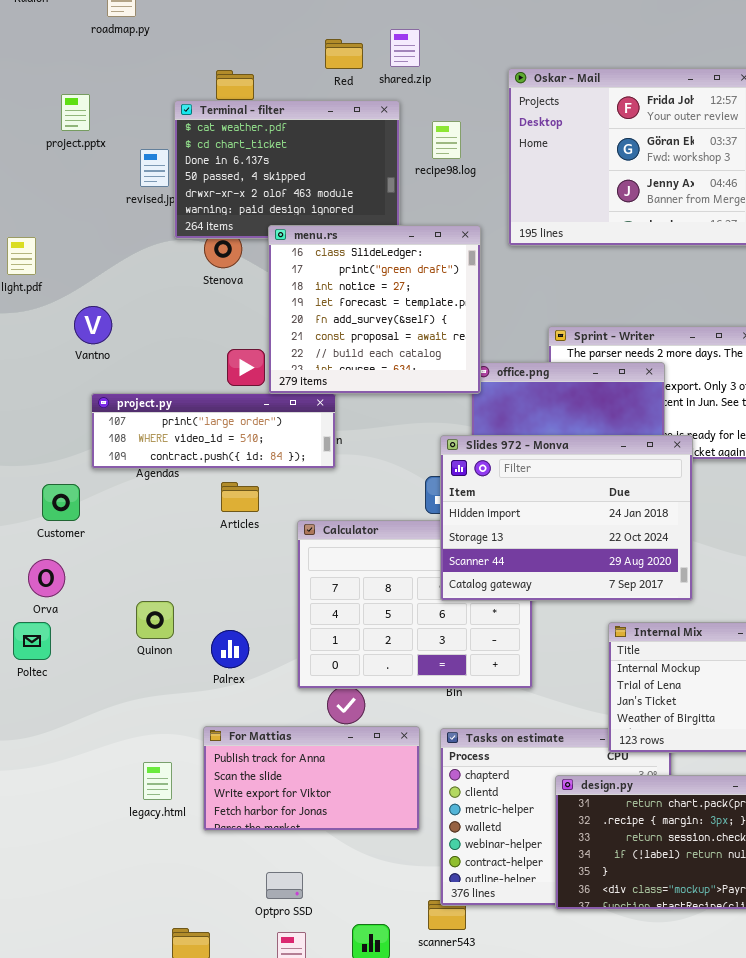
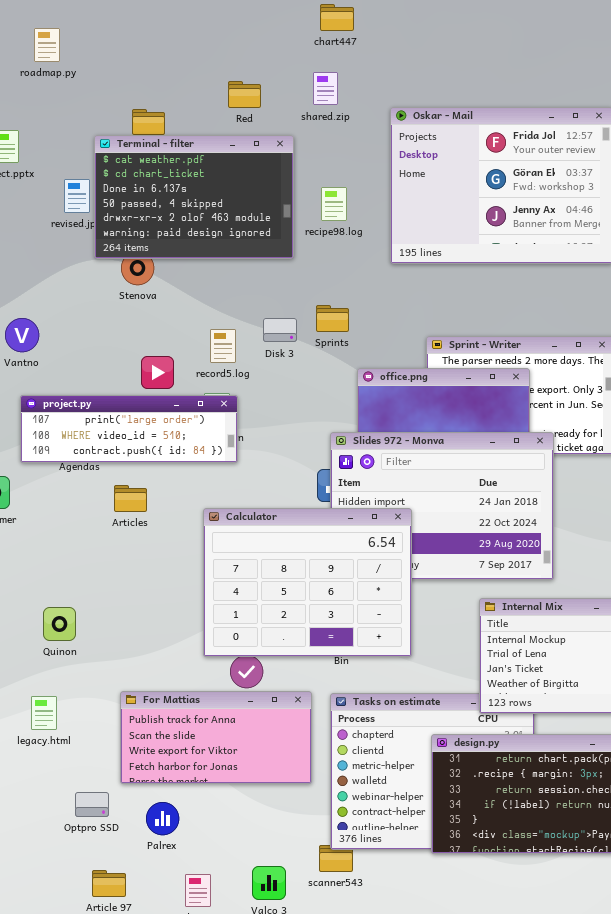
shared.zip: [390,29,420,67] -> [313,72,338,105], moved
recipe98.log: [432,121,461,159] -> [321,187,347,221], moved
menu.rs: [268,225,481,394] -> none, closed
Articles: [221,482,259,512] -> [114,485,147,512], moved
Calculator: [297,520,533,689] -> [203,508,412,657], raised
Quinon: [136,601,174,639] -> [43,607,76,641], moved
Palrex: [211,630,249,668] -> [146,802,179,835], moved
legacy.html: [143,762,172,800] -> [31,696,57,730], moved
Optpro SSD: [266,872,303,899] -> [75,792,109,817], moved

